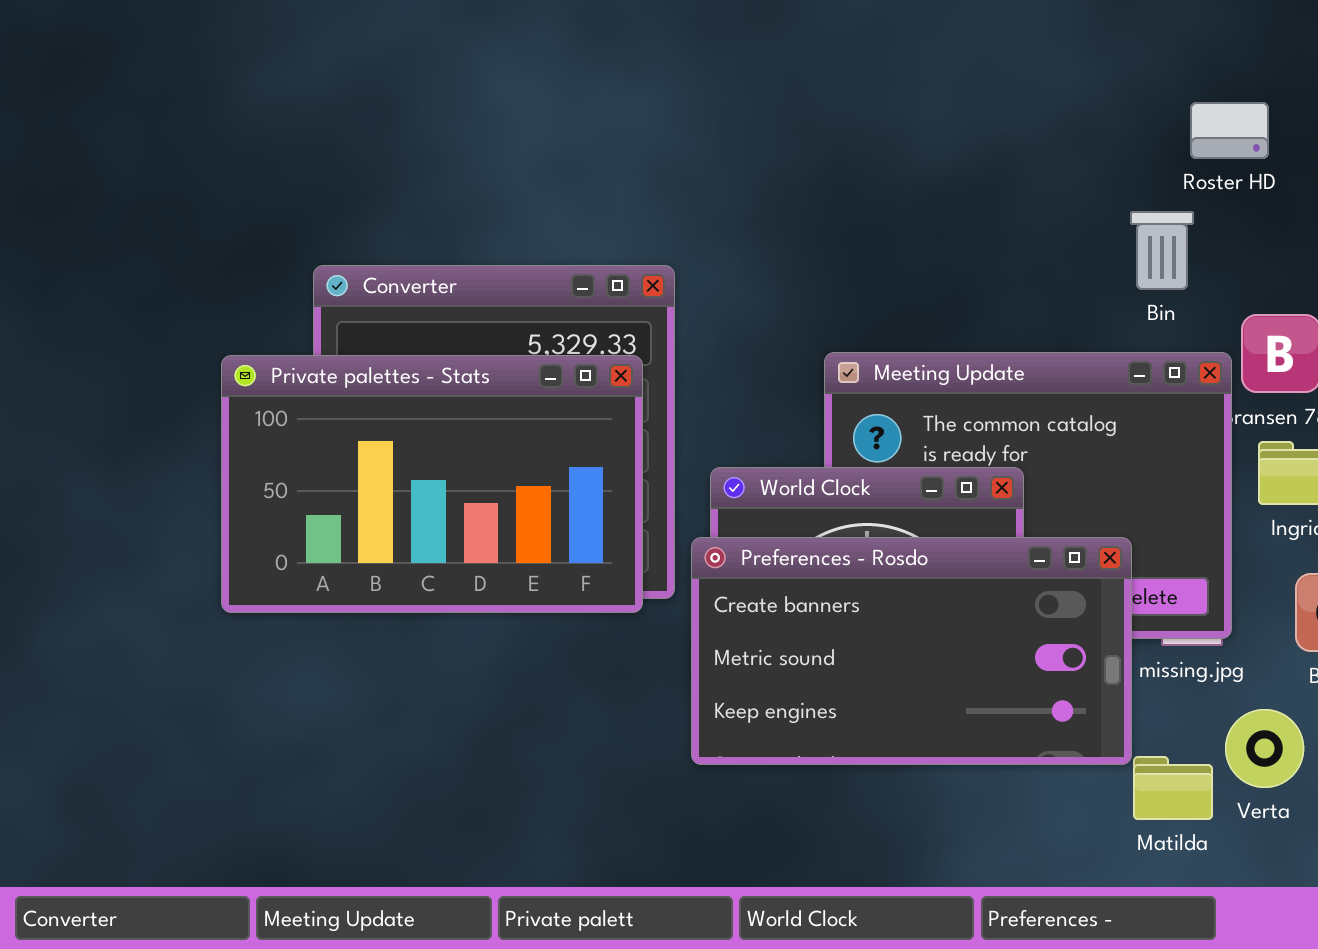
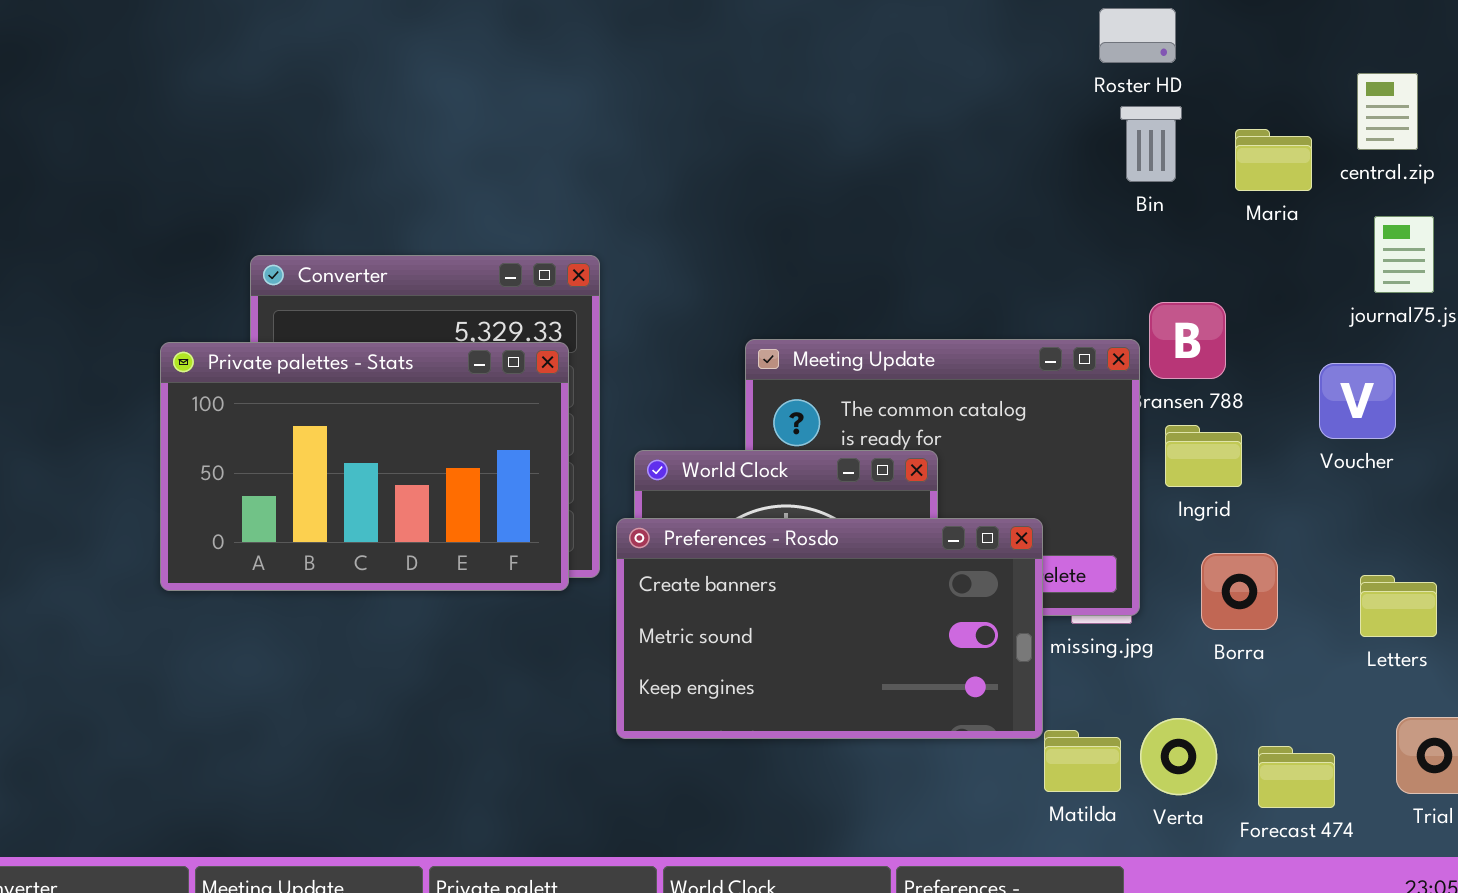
Roster HD: [1190,102,1269,159] -> [1099,8,1176,63], moved
Bin: [1130,211,1194,290] -> [1120,106,1182,182], moved
Verta: [1225,709,1304,788] -> [1140,718,1217,795], moved

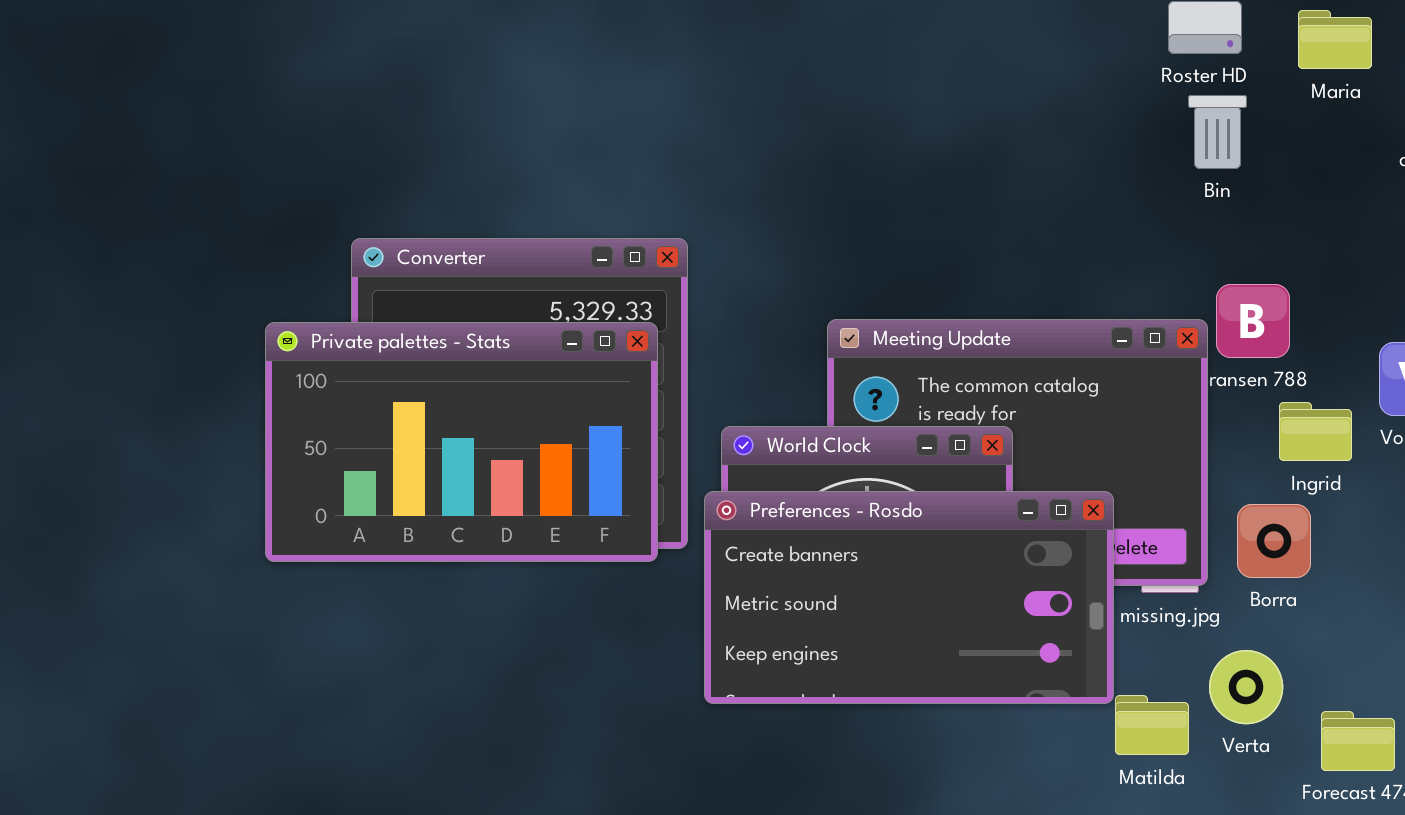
Maria: [1235,129,1312,191] -> [1298,10,1372,69], moved
Ingrid: [1165,425,1242,487] -> [1279,402,1352,461], moved
Borra: [1201,553,1278,630] -> [1237,504,1311,578], moved
Verta: [1140,718,1217,795] -> [1209,650,1283,724], moved

